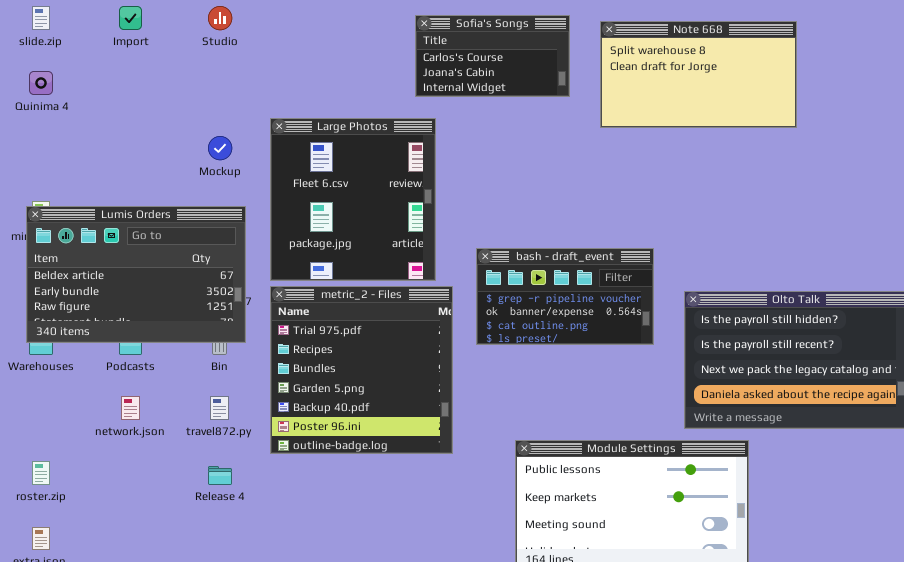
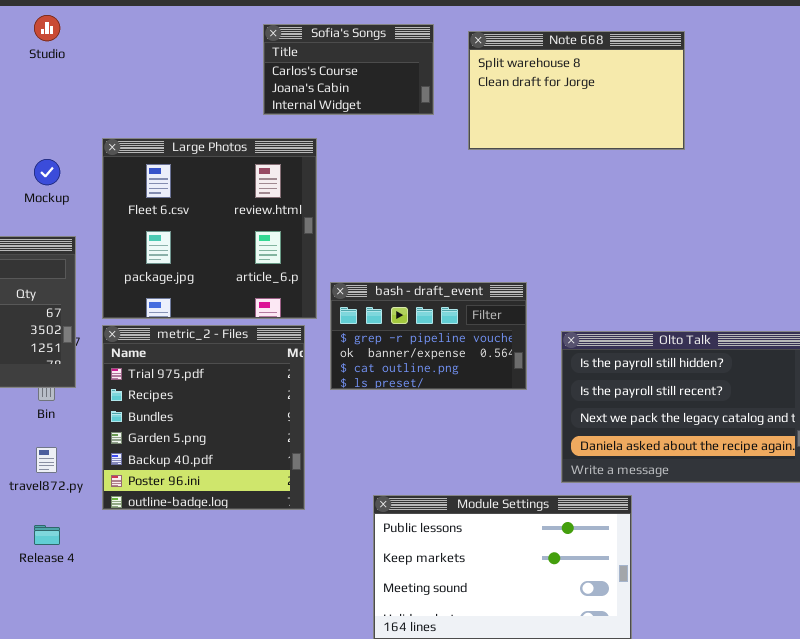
Large Photos: [270,118,436,281] -> [102,138,317,319], resized

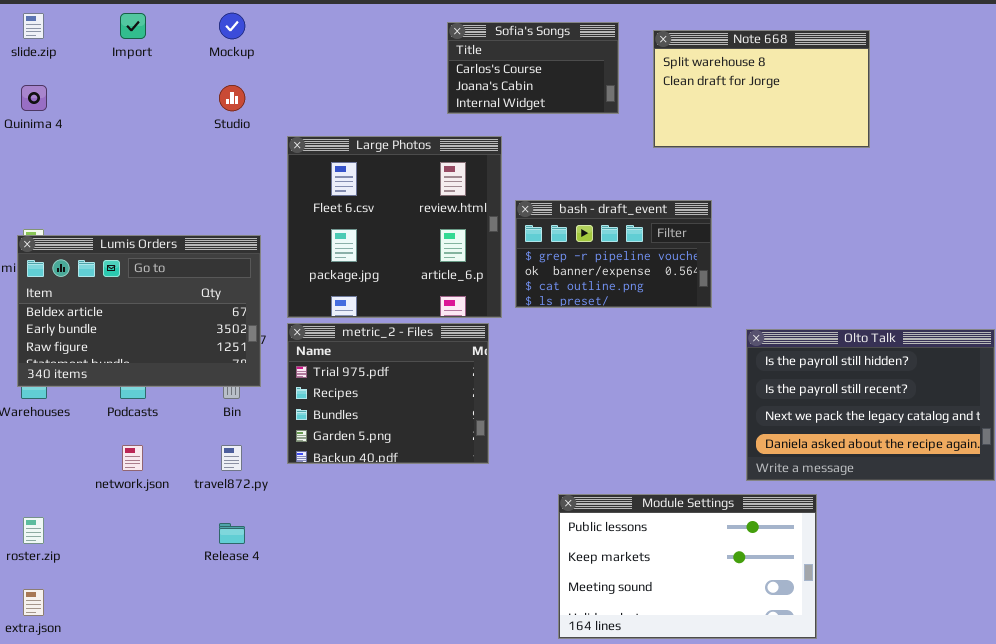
Studio: [34,15,60,41] -> [219,85,245,111], moved
Mockup: [34,159,60,185] -> [219,13,245,39], moved
bash - draft_event: [330,282,527,390] -> [515,200,712,308], moved
metric_2 - Files: [102,325,305,510] -> [287,323,489,464], resized

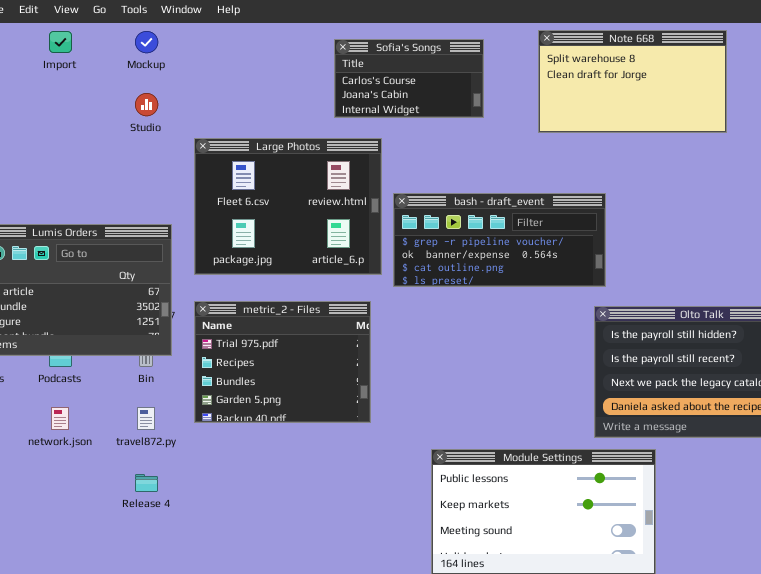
Note 668: [653,30,870,148] -> [538,30,727,133], moved
Large Photos: [287,136,502,318] -> [194,138,382,275], resized
bash - draft_event: [515,200,712,308] -> [393,193,606,287], resized

